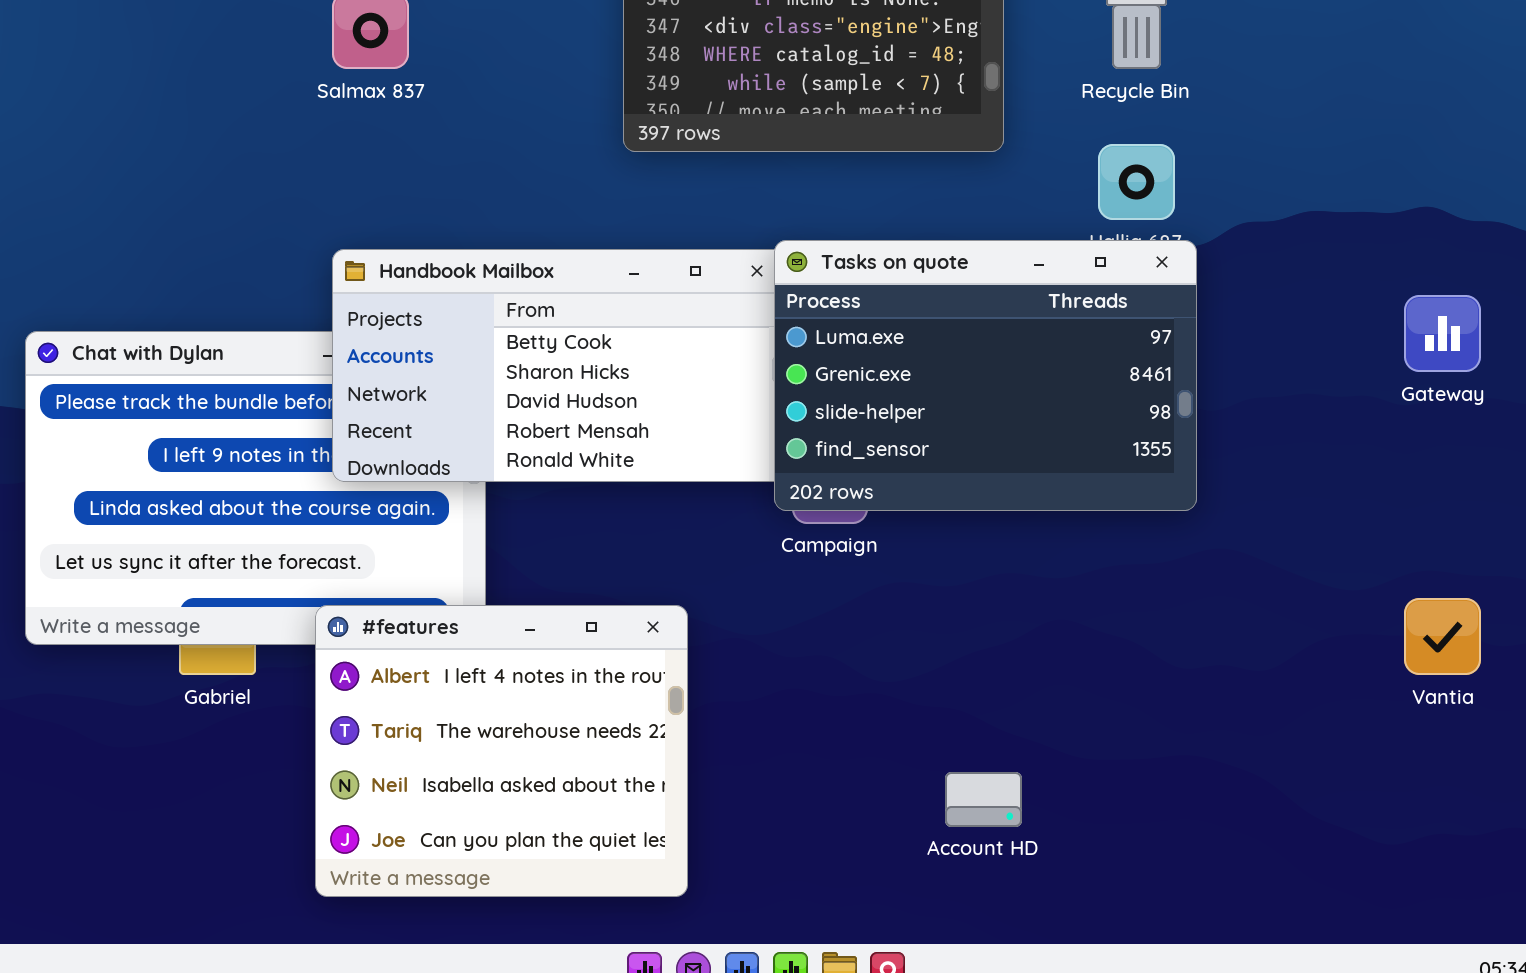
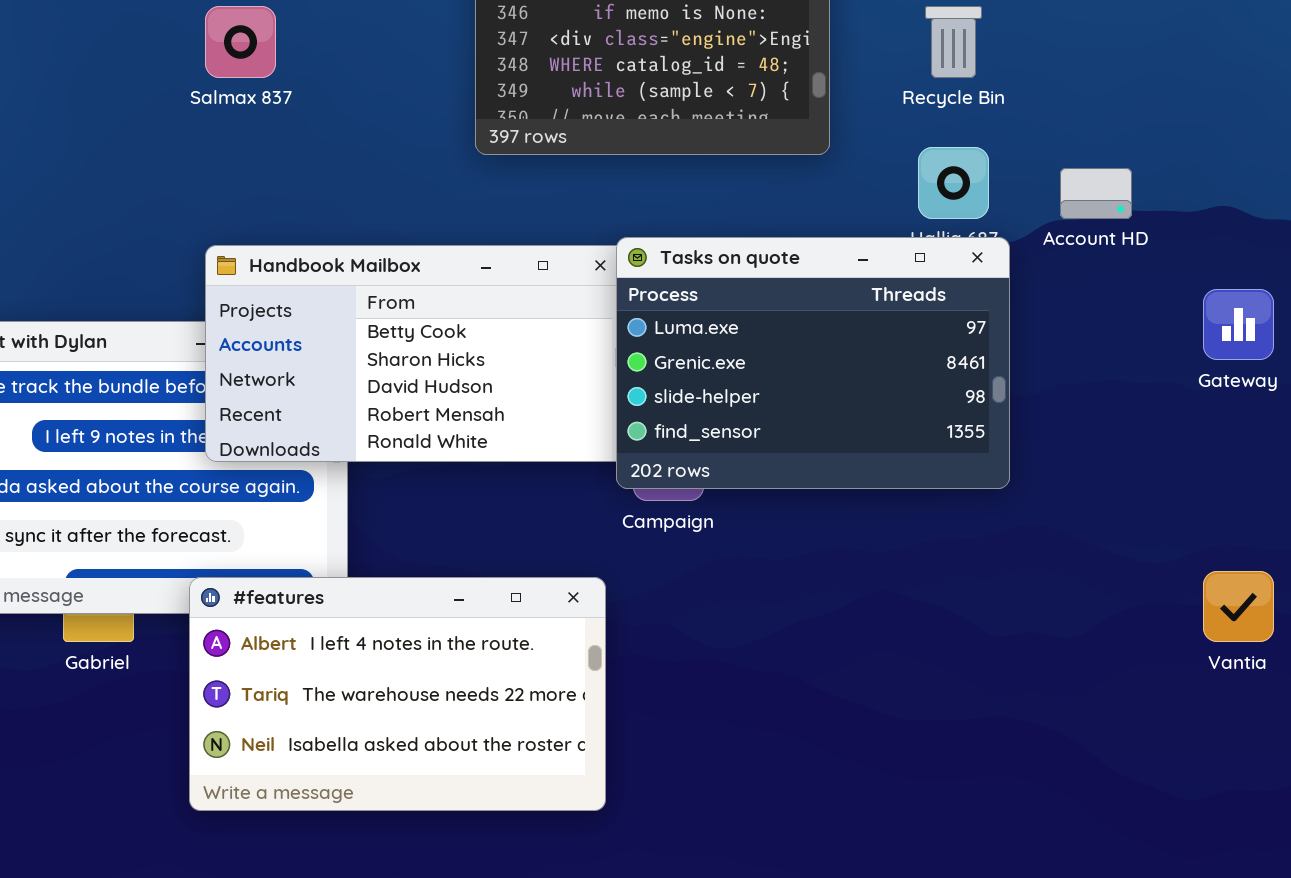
#features: [315,605,688,897] -> [189,577,606,811], resized
Account HD: [945,772,1022,827] -> [1060,168,1132,219], moved

